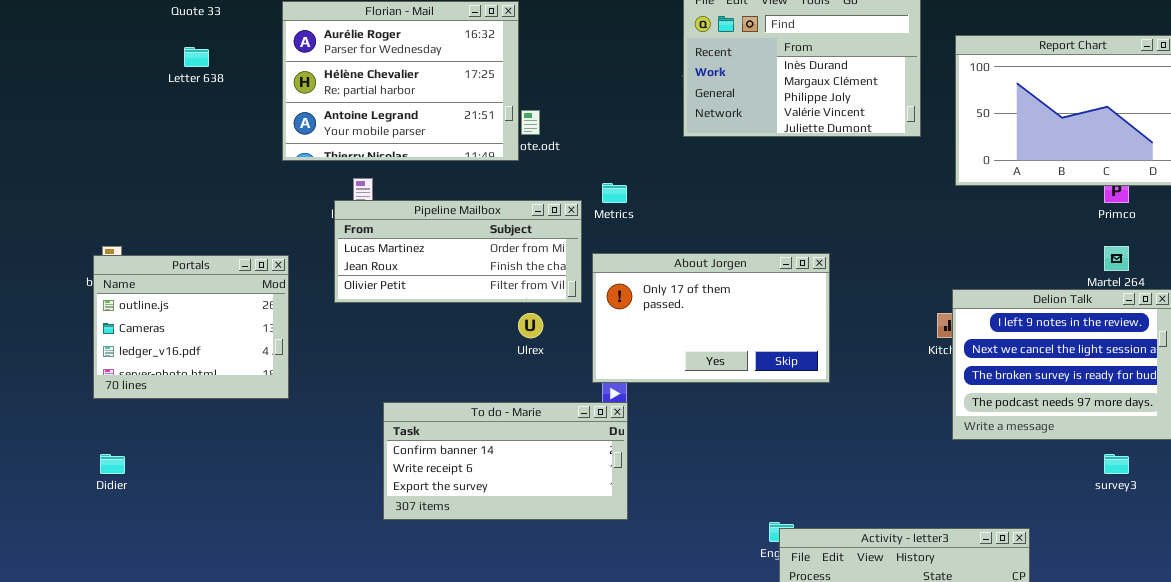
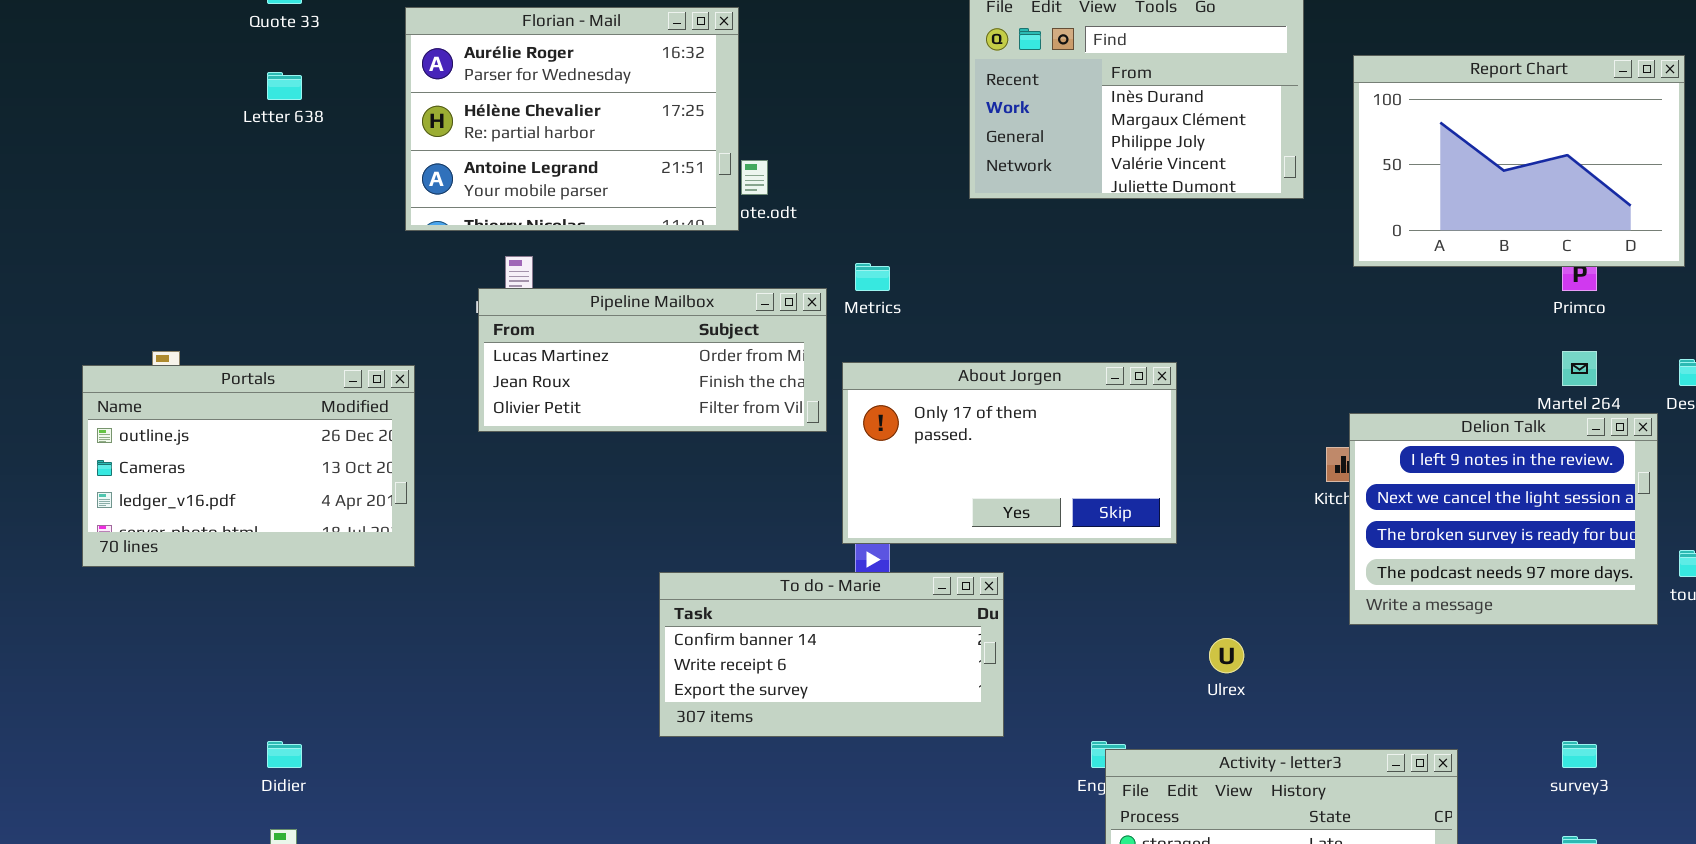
Portals: [93,255,289,399] -> [82,365,415,567], resized
Ulrex: [518,313,543,338] -> [1209,638,1244,673], moved
To do - Marie: [383,402,628,520] -> [659,572,1004,737], moved
Didier: [100,454,125,474] -> [267,741,302,768], moved
survey3: [1104,454,1129,474] -> [1562,741,1597,768], moved

